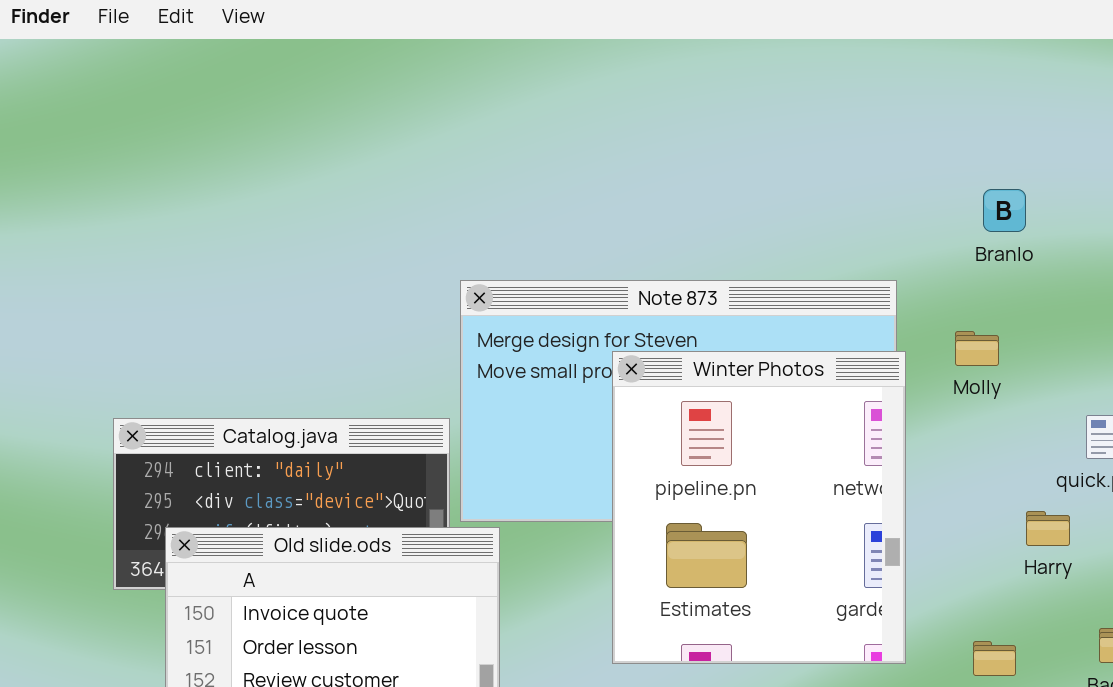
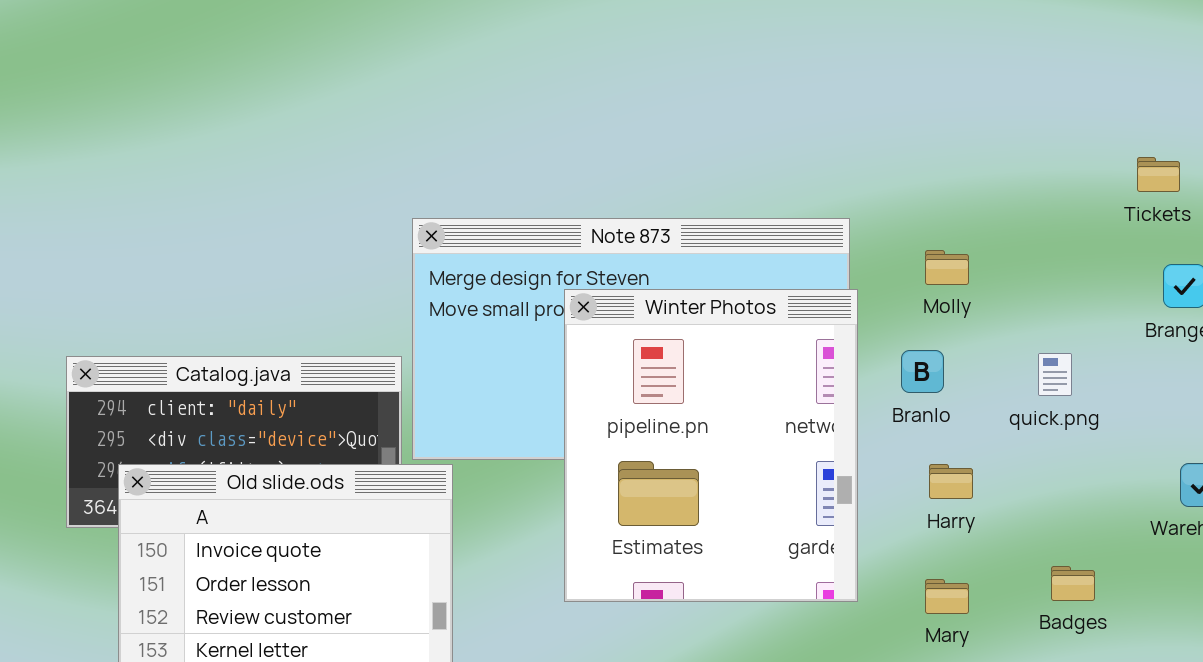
Branlo: [983,189,1026,232] -> [901,350,944,393], moved
Molly: [955,331,999,366] -> [925,250,969,285], moved
Harry: [1026,511,1070,546] -> [929,464,973,499], moved

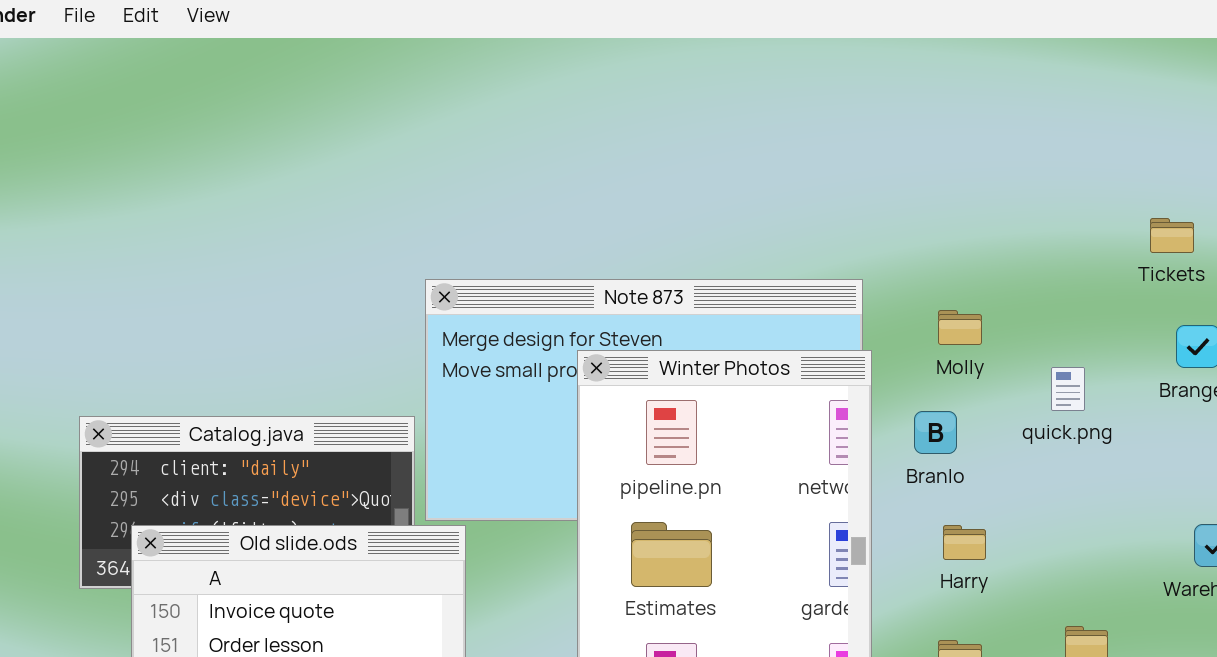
quick.png: [1038,353,1072,396] -> [1051,367,1085,411], moved

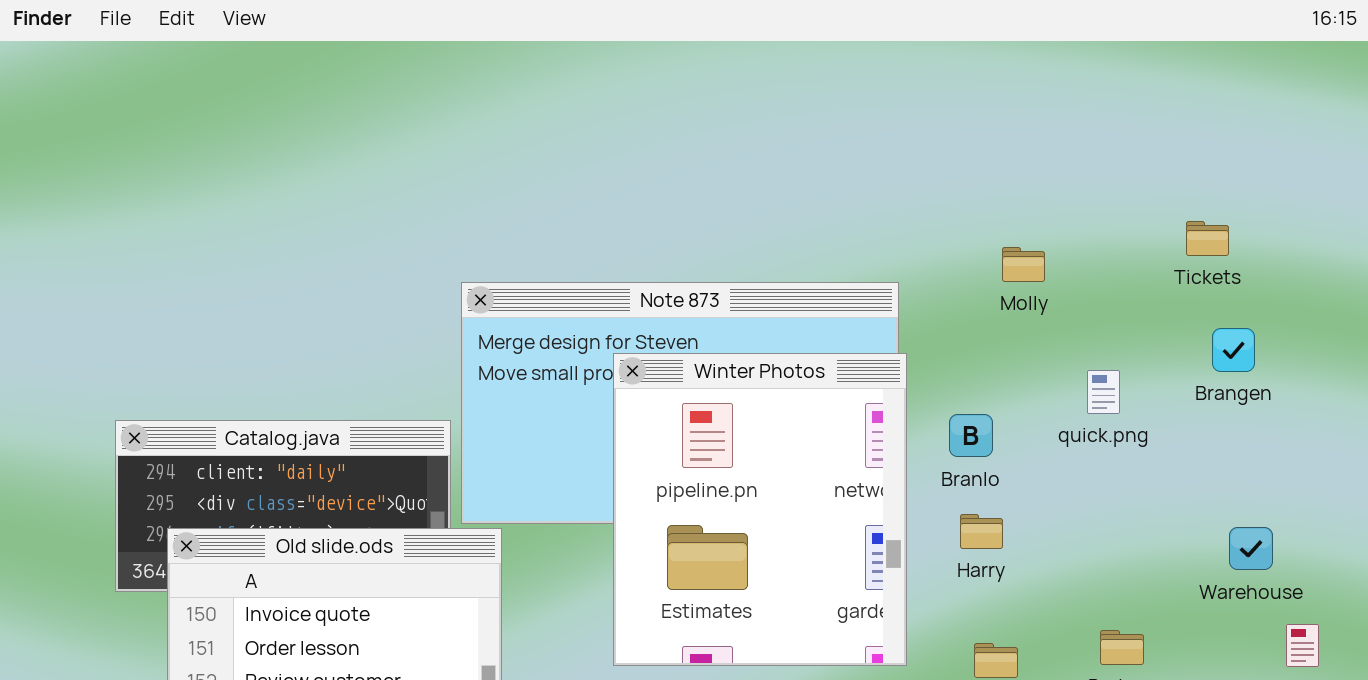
Molly: [938,310,982,345] -> [1002,247,1045,282], moved
Harry: [943,525,986,560] -> [960,514,1003,549], moved

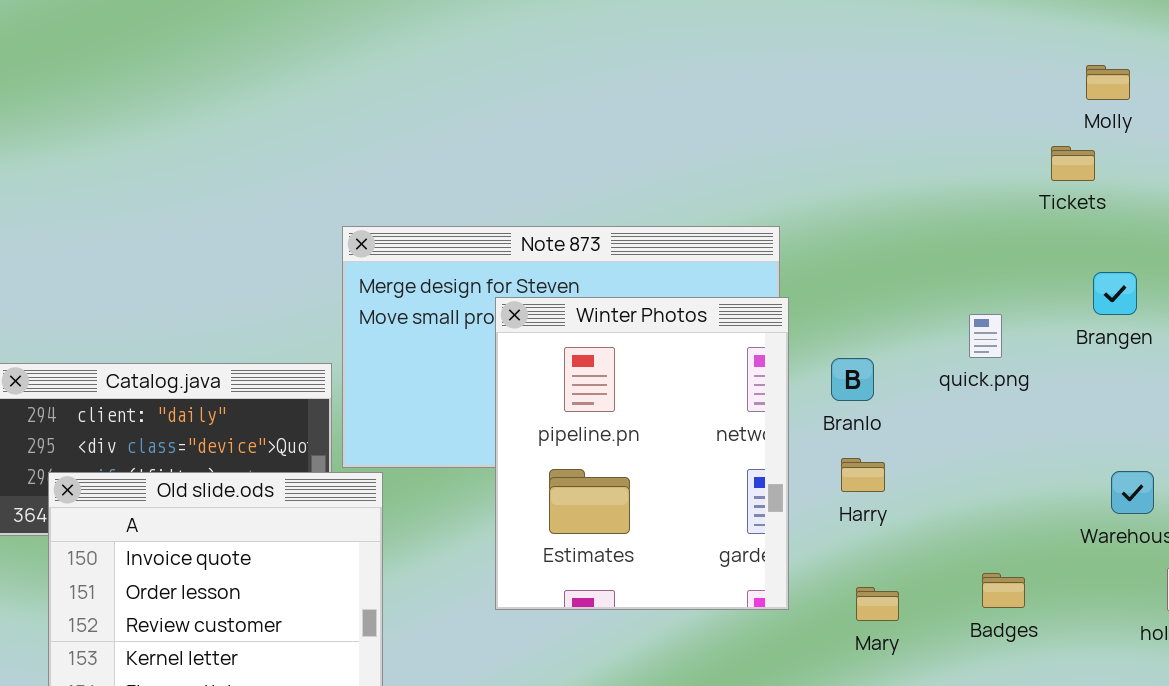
Tickets: [1186,221,1229,256] -> [1051,146,1095,181], moved
Molly: [1002,247,1045,282] -> [1086,65,1130,100], moved

